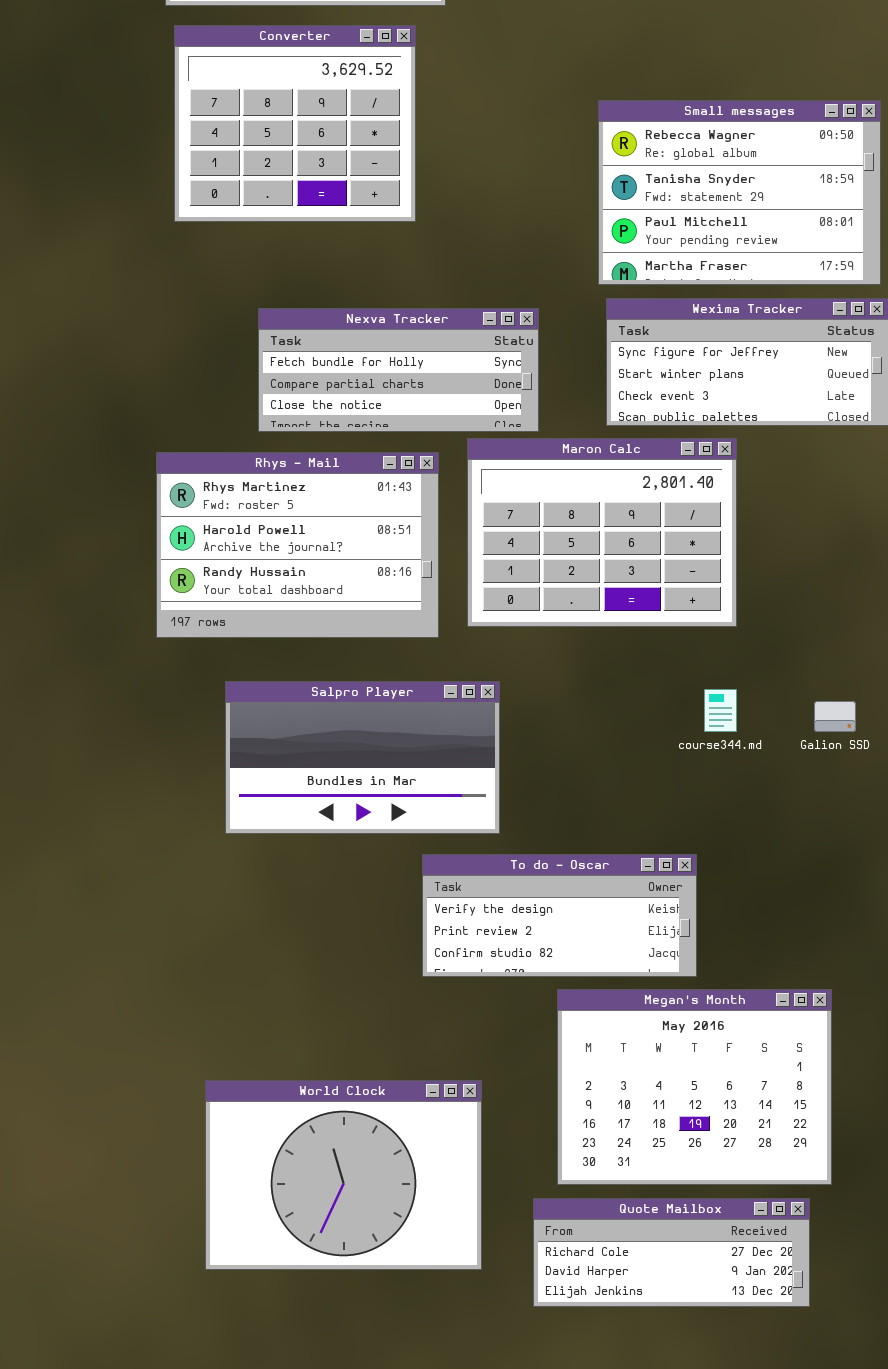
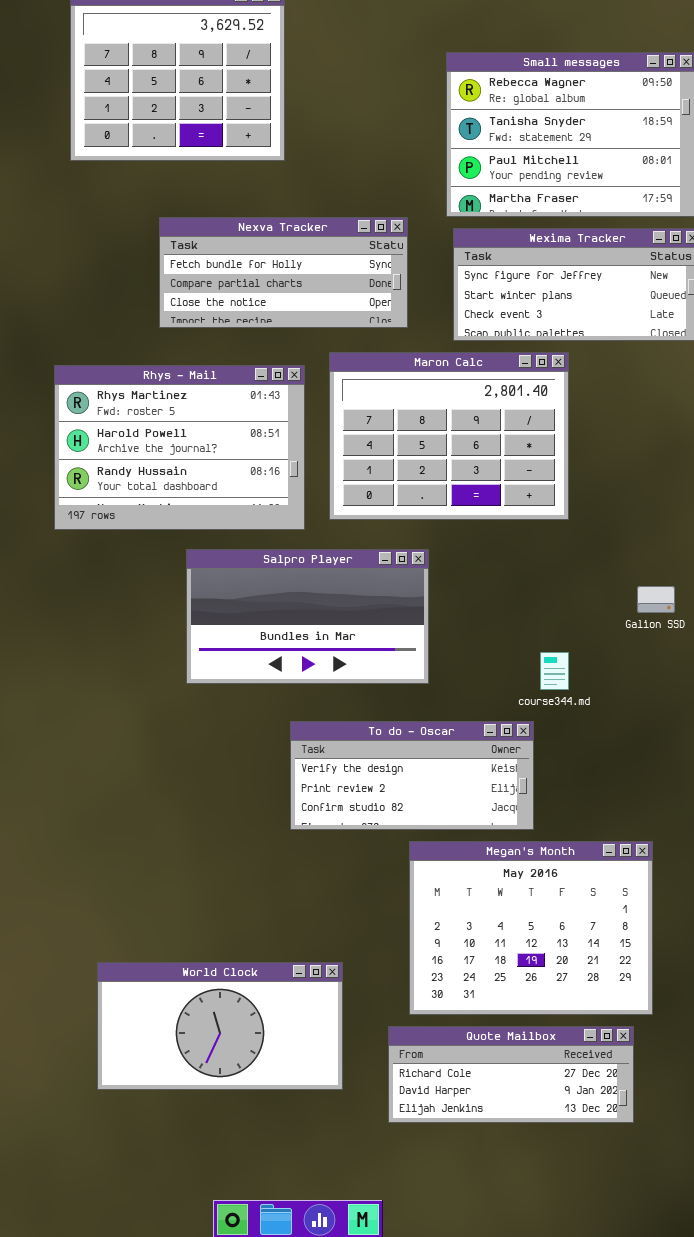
Nexva Tracker: [258,308,539,432] -> [159,217,408,328], moved
Salpro Player: [225,681,500,834] -> [186,549,429,684], moved
course344.md: [704,689,737,732] -> [540,652,569,690], moved
World Clock: [205,1080,482,1270] -> [97,962,343,1090], resized

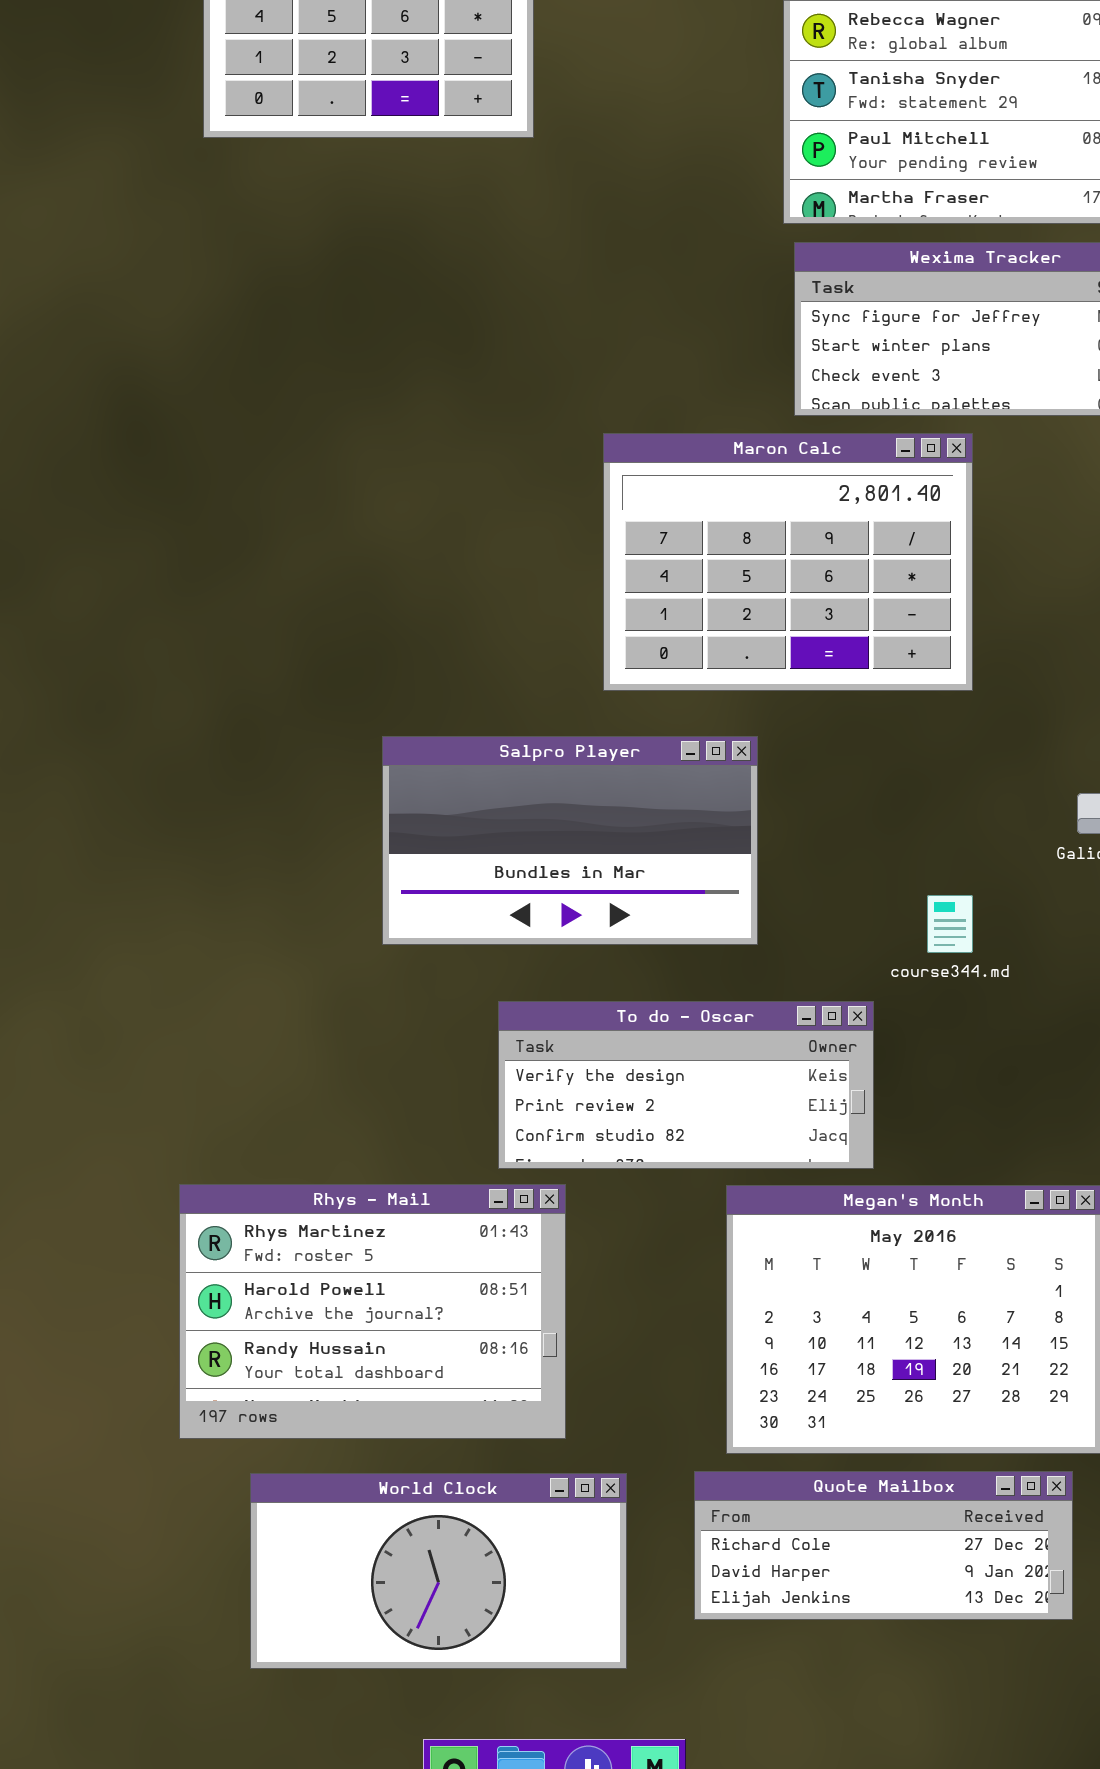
Nexva Tracker: [159,217,408,328] -> none, closed
Rhys - Mail: [54,365,305,530] -> [179,1184,566,1439], moved
To do - Oscar: [290,721,534,830] -> [498,1001,874,1169], moved
World Clock: [97,962,343,1090] -> [250,1473,627,1669], moved

